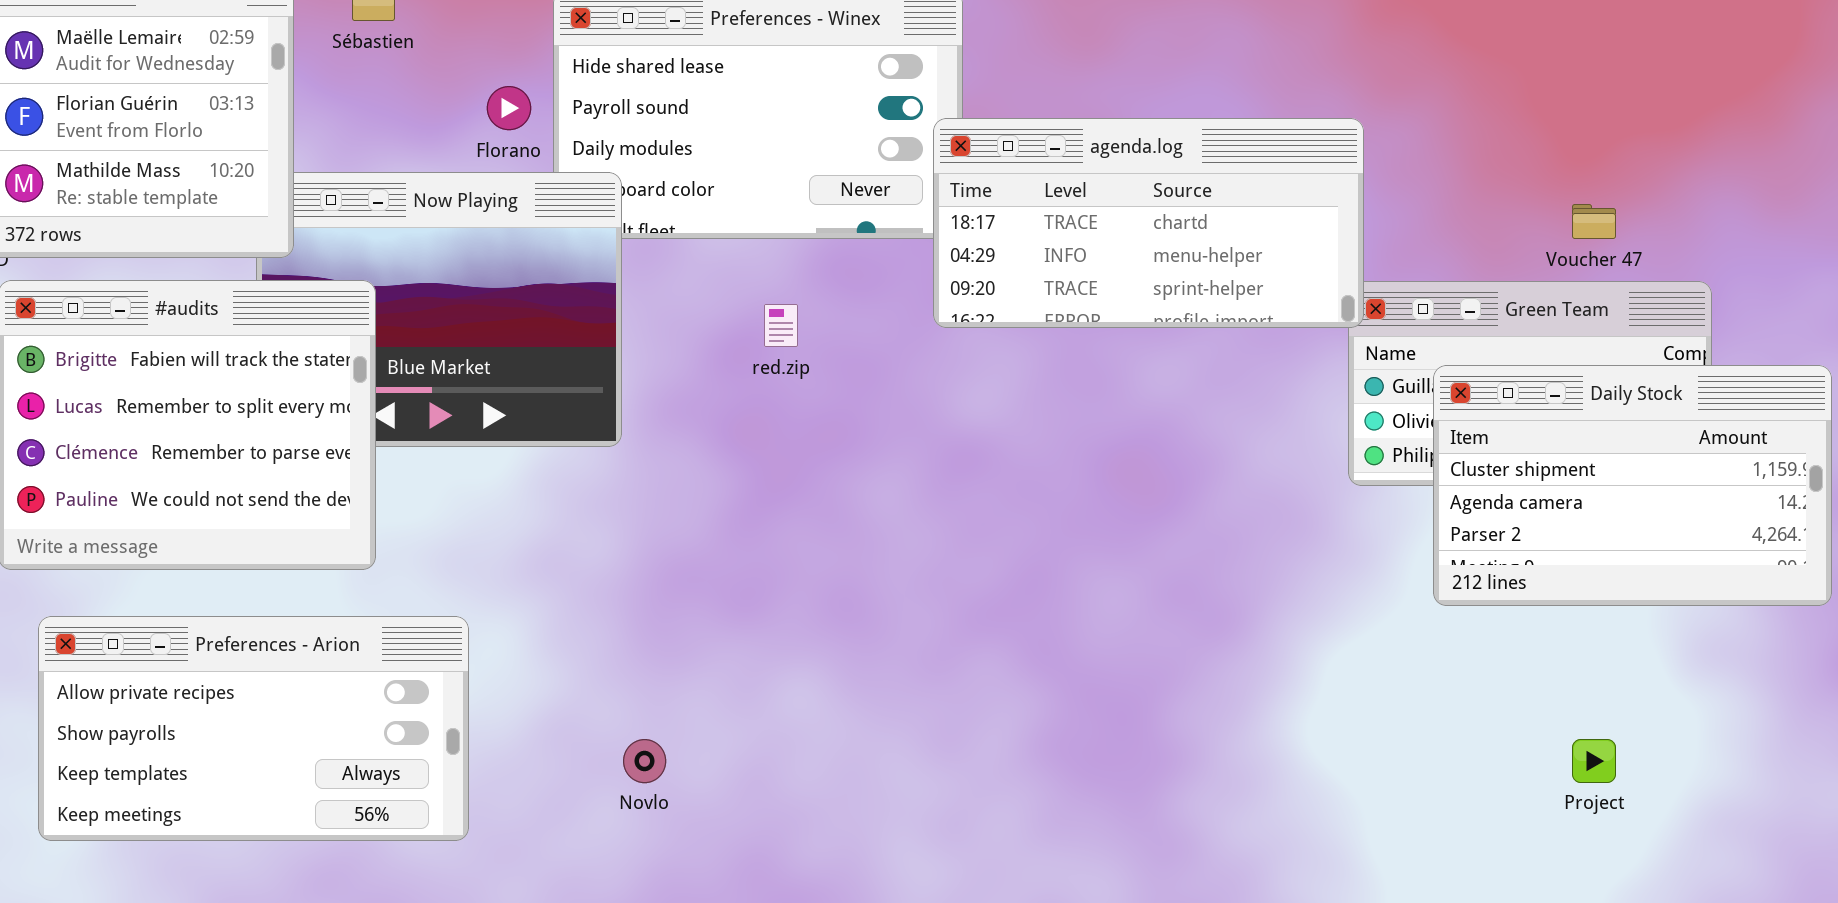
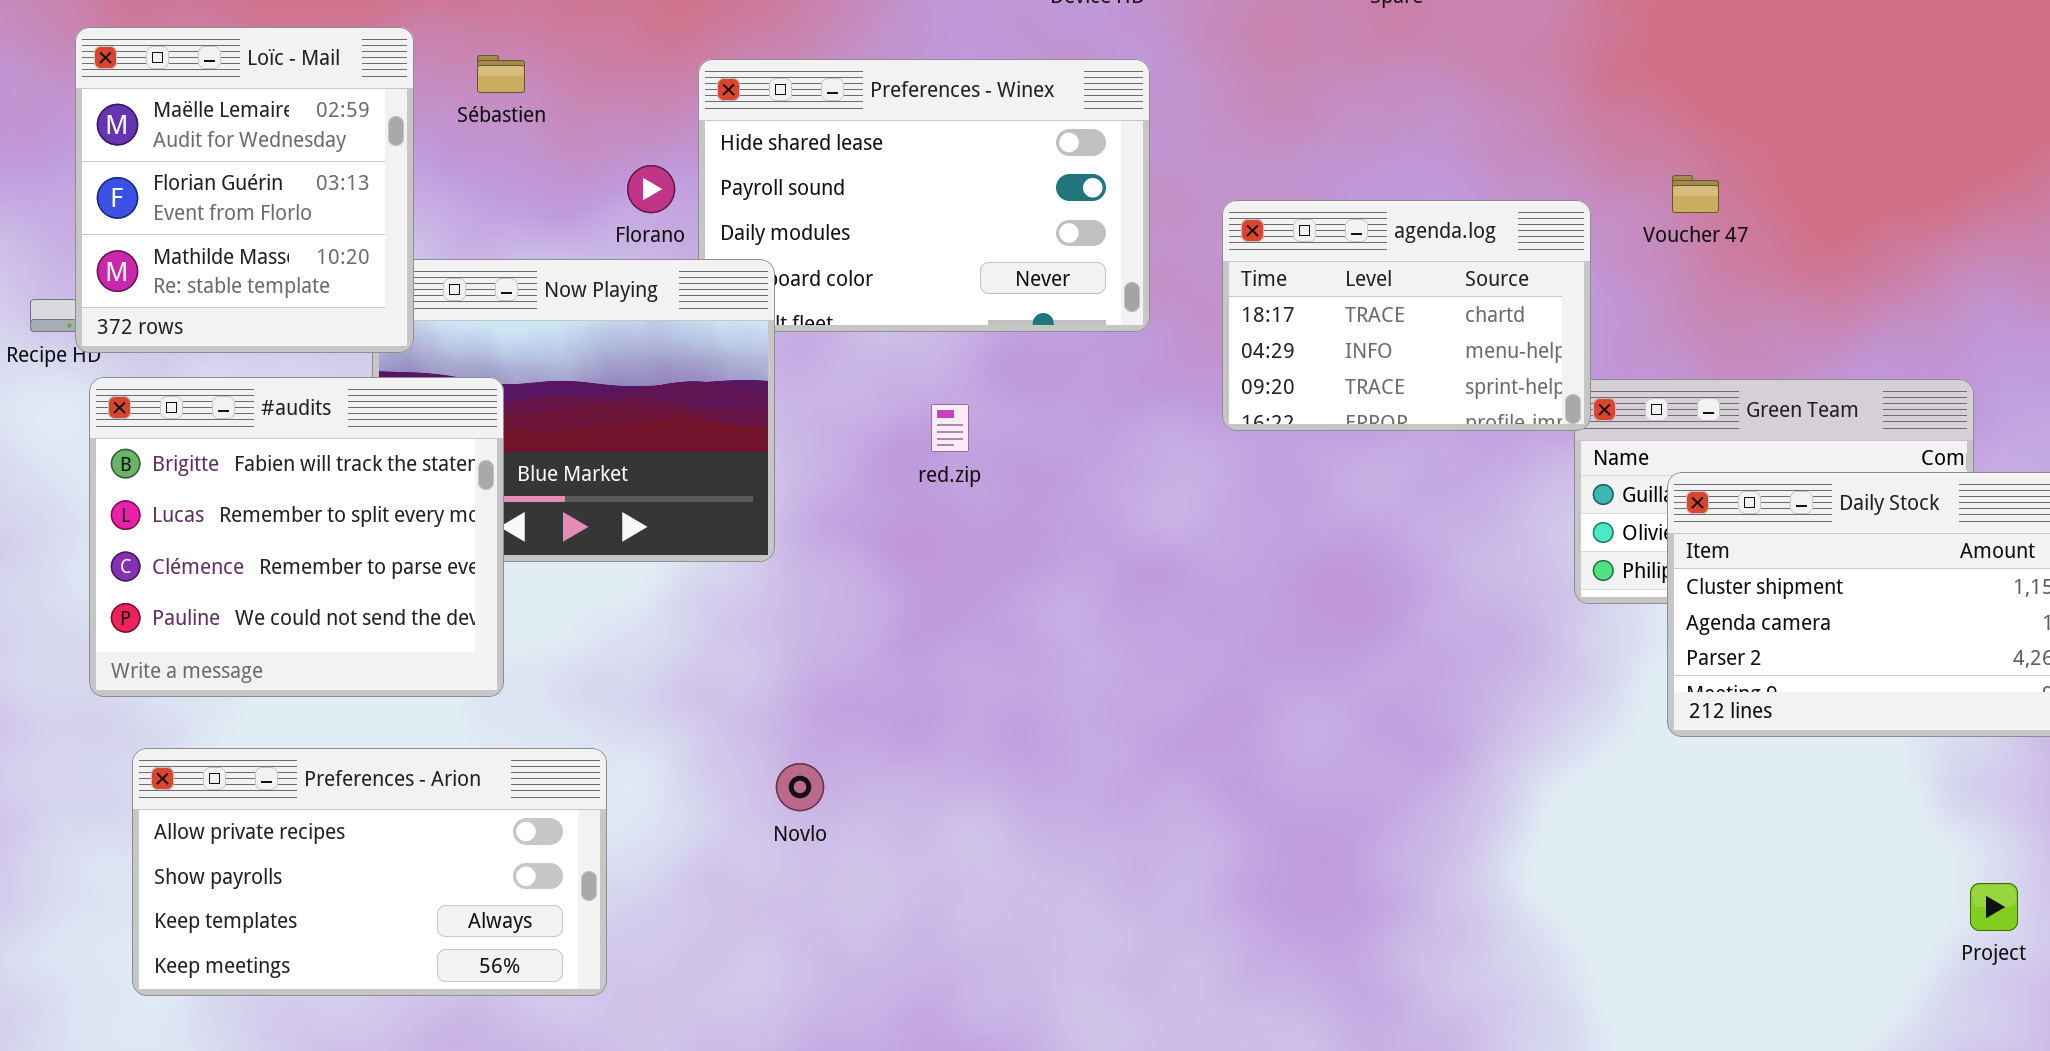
agenda.log: [933,118,1364,328] -> [1222,200,1591,431], resized
Voucher 47: [1572,204,1616,239] -> [1672,175,1719,213], moved
Novlo: [623,739,666,783] -> [776,763,824,811], moved
Project: [1572,739,1616,783] -> [1970,883,2018,931], moved

